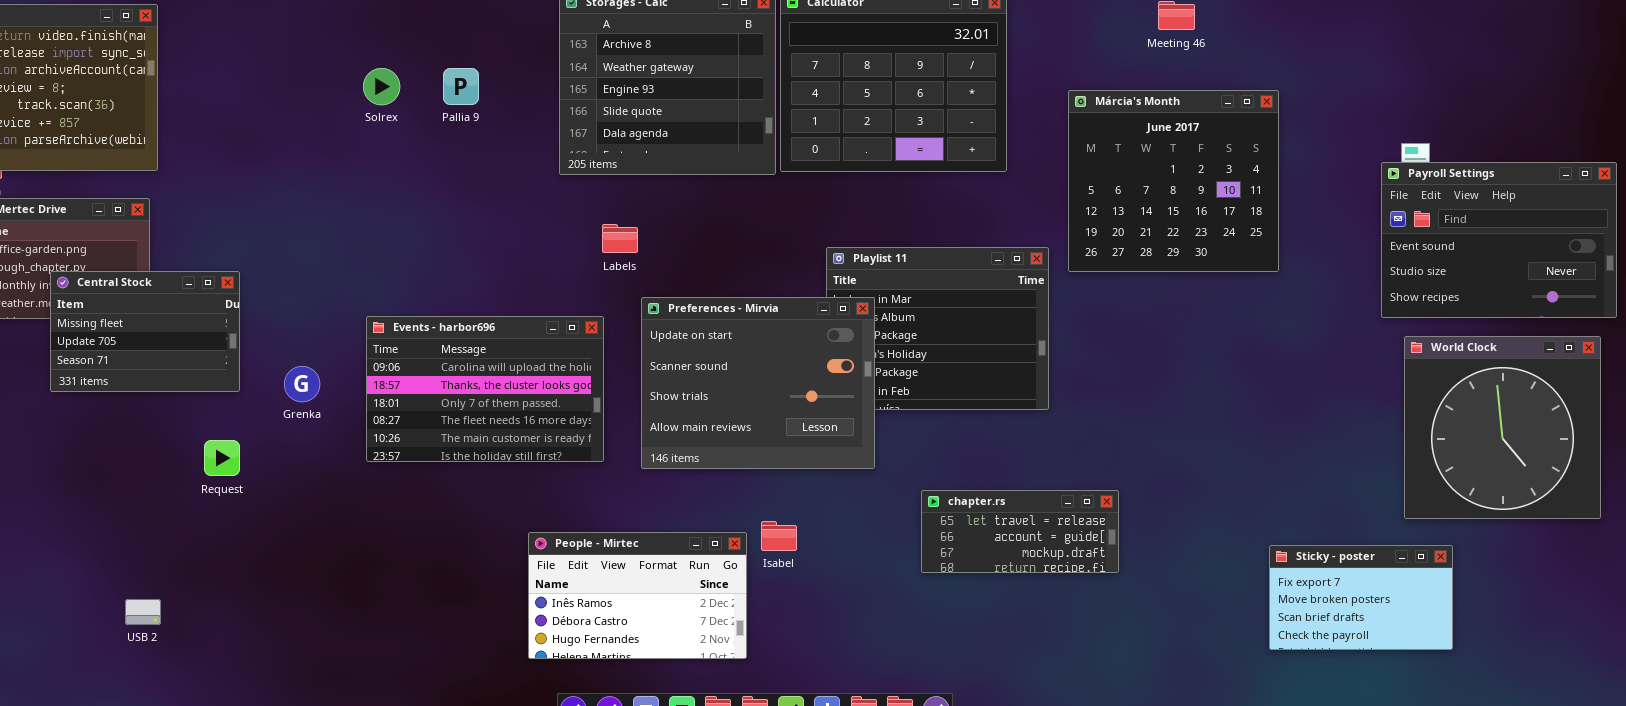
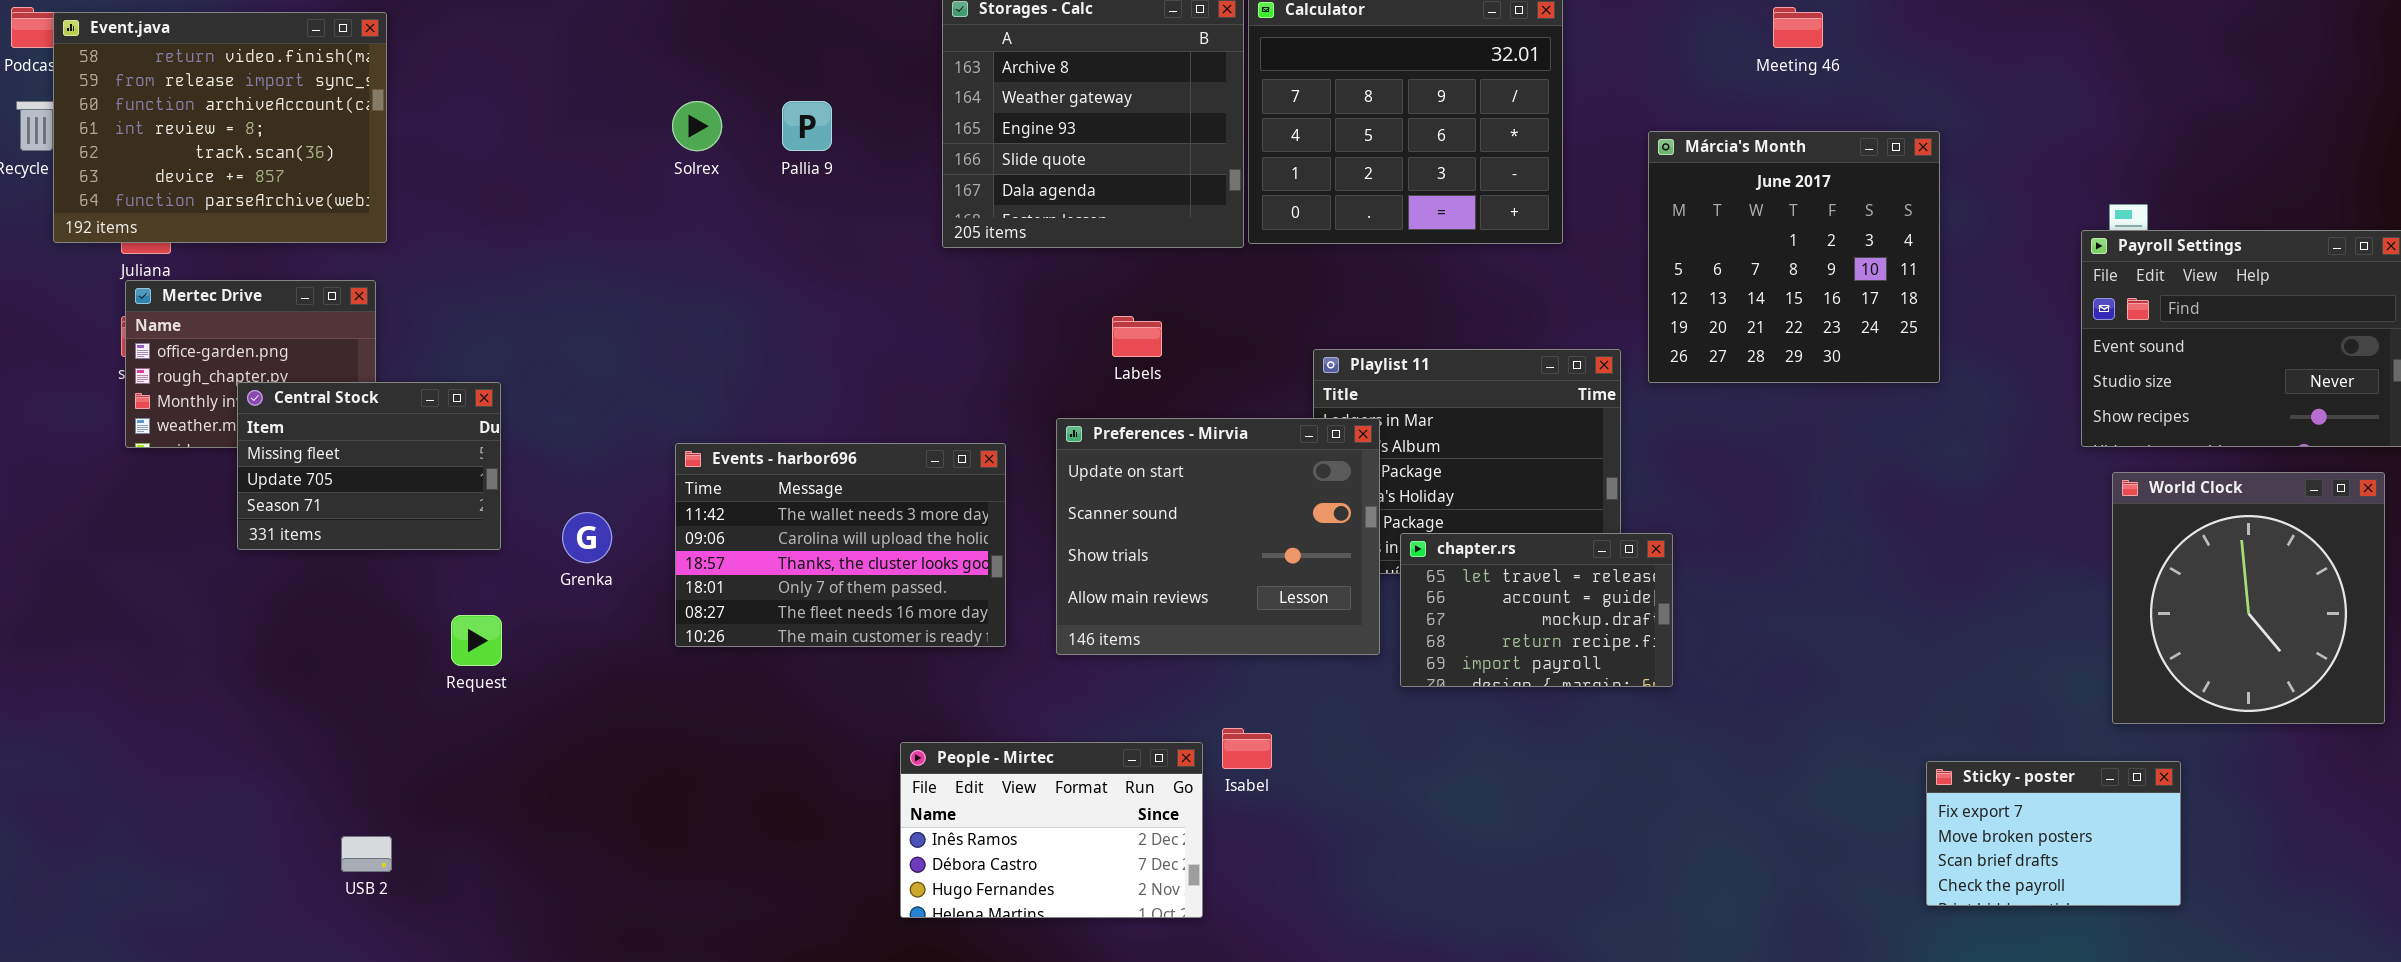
Labels: [602,224,638,253] -> [1112,316,1162,357], moved
Events - harbor696: [366,316,604,462] -> [675,443,1006,647], scrolled up 1 row
chapter.rs: [921,490,1119,573] -> [1400,533,1673,687], moved, resized

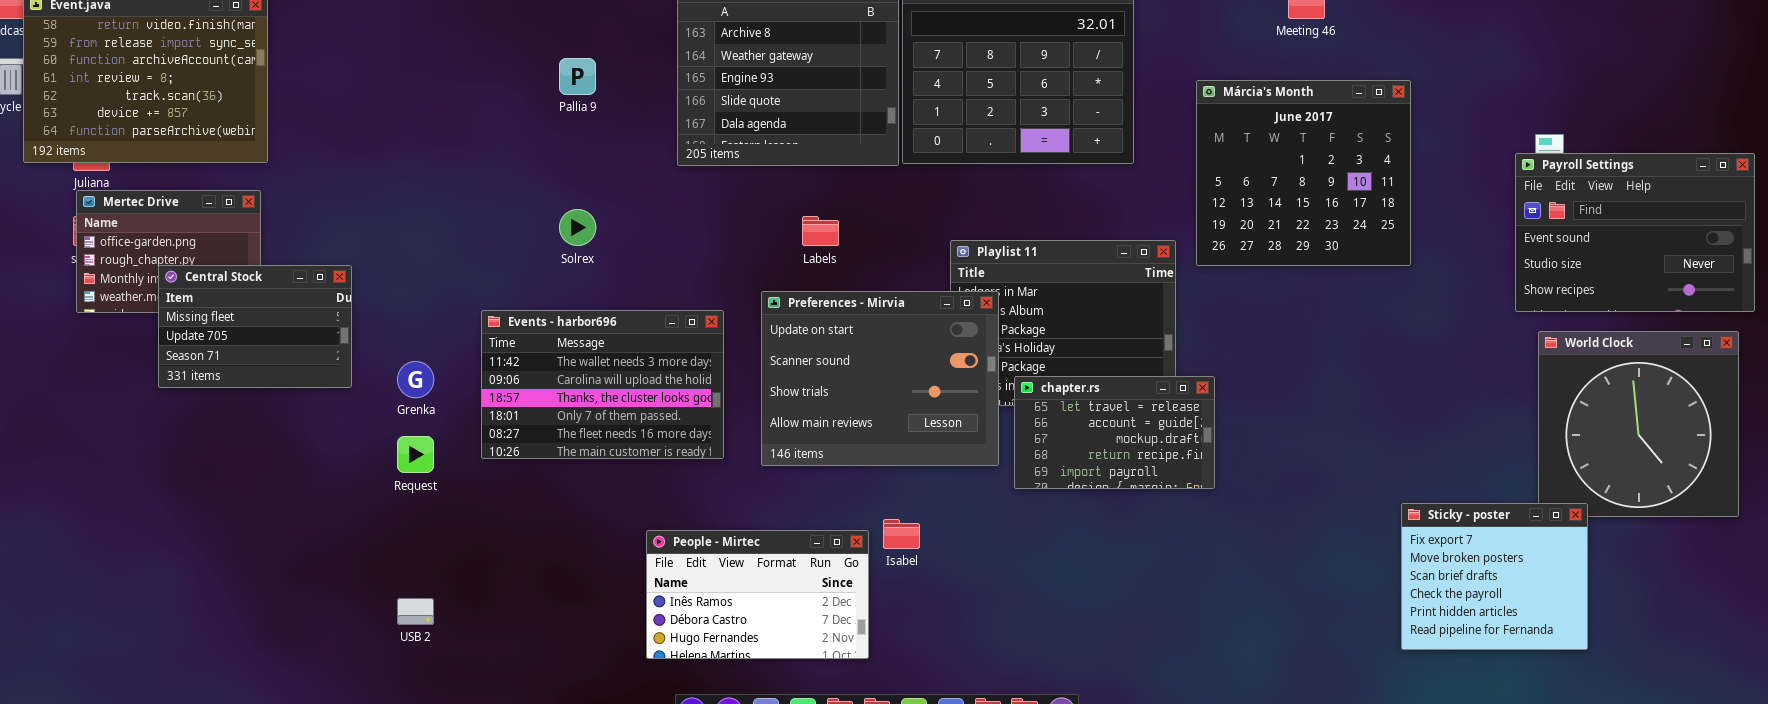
Solrex: [672,101,722,151] -> [559,209,596,246], moved
Request: [451,615,502,666] -> [397,436,434,473], moved
Sticky - poster: [1926,761,2181,906] -> [1401,503,1588,650], resized
USB 2: [341,836,392,872] -> [397,598,434,625], moved

